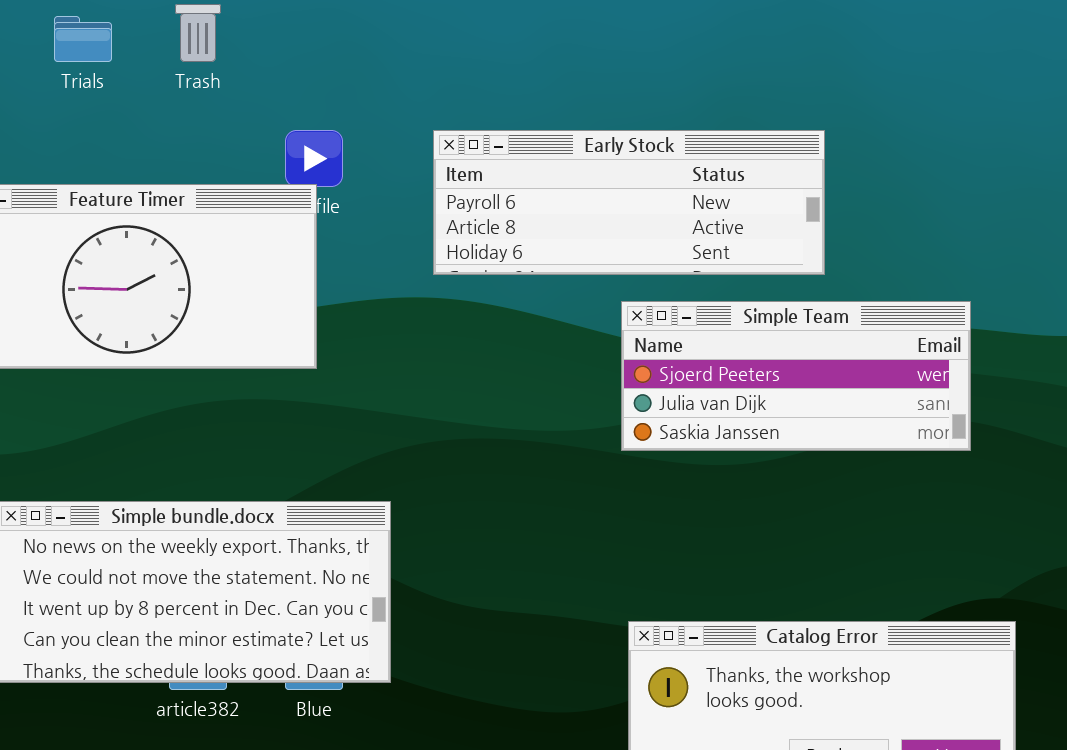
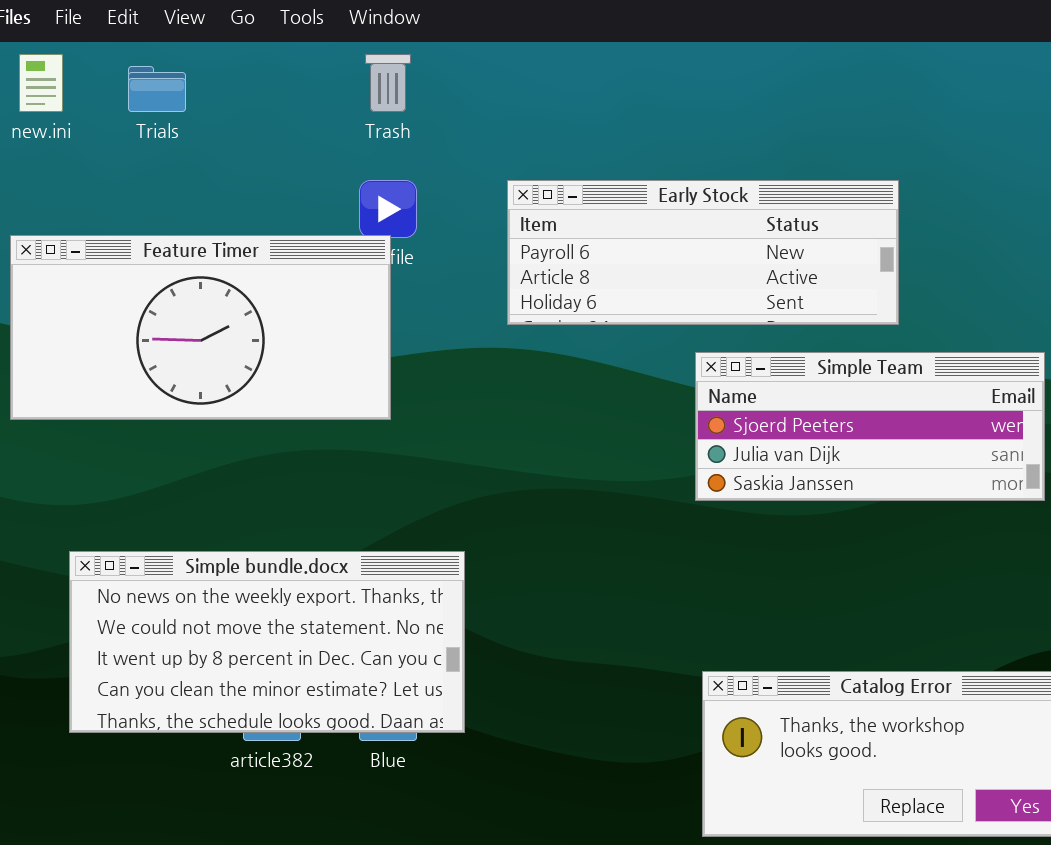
Trash: [175,4,221,62] -> [365,54,411,112], moved

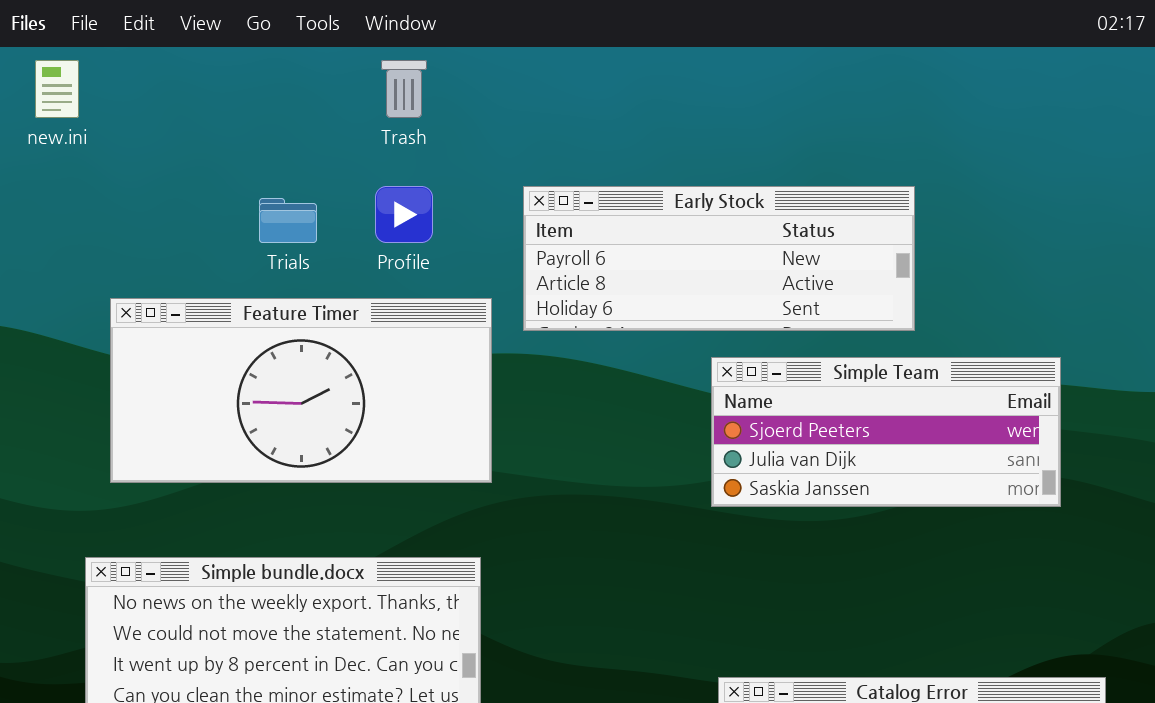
Trials: [128,66,186,112] -> [259,198,317,243], moved
Feature Timer: [10,235,391,420] -> [110,298,492,483], moved

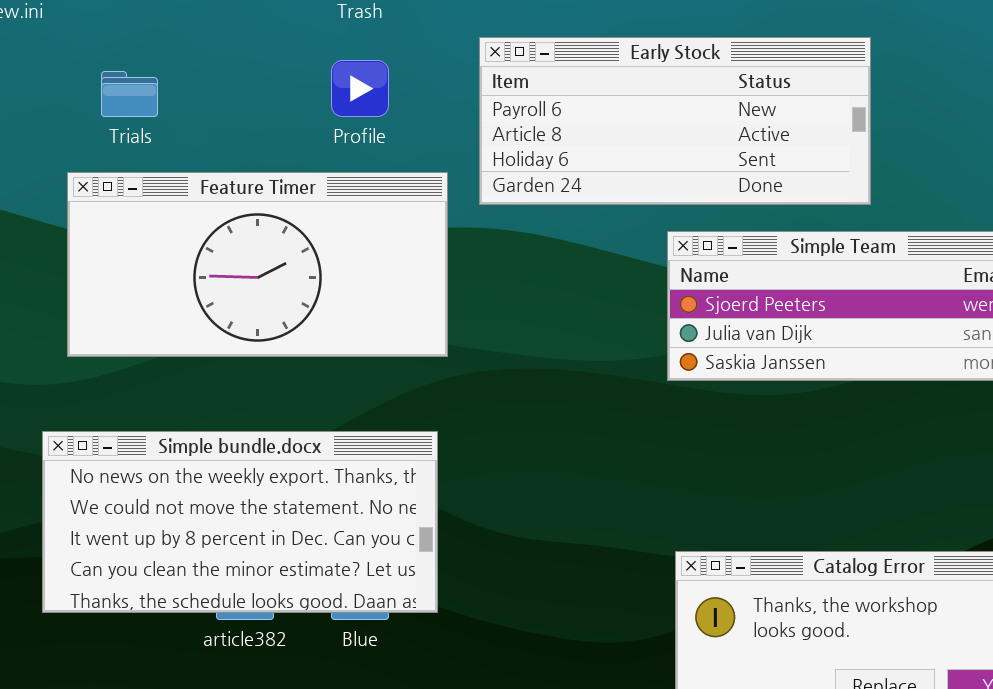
Early Stock: [523,186,915,331] -> [479,37,871,205], resized
Trials: [259,198,317,243] -> [101,71,158,117], moved

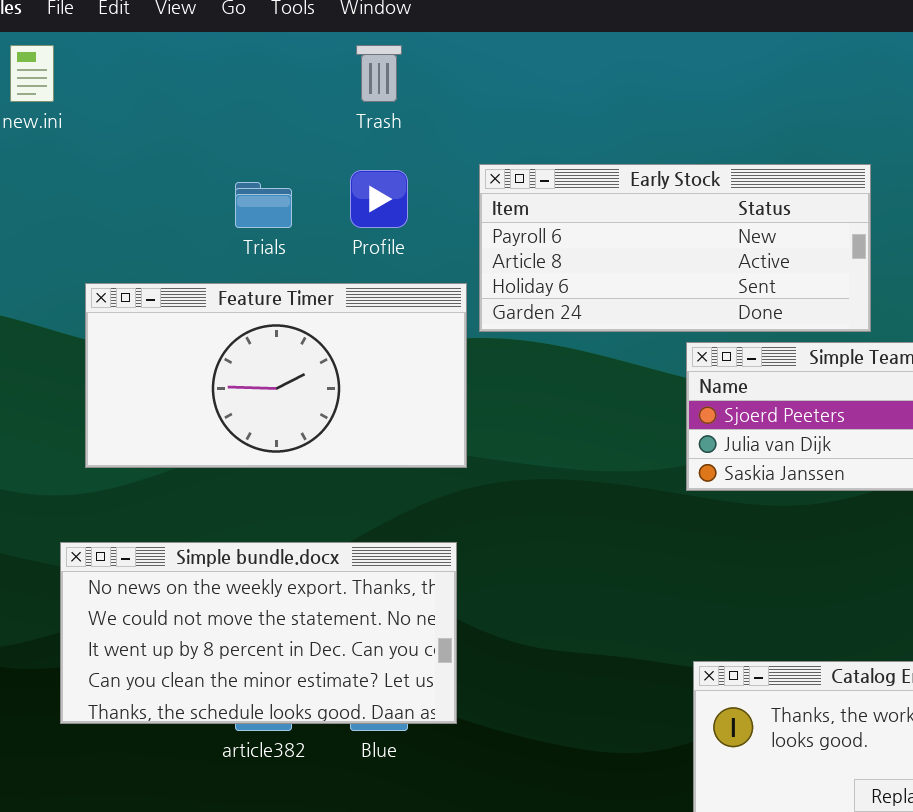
Early Stock: [479,37,871,205] -> [479,164,871,332], moved
Trials: [101,71,158,117] -> [235,182,292,228], moved

